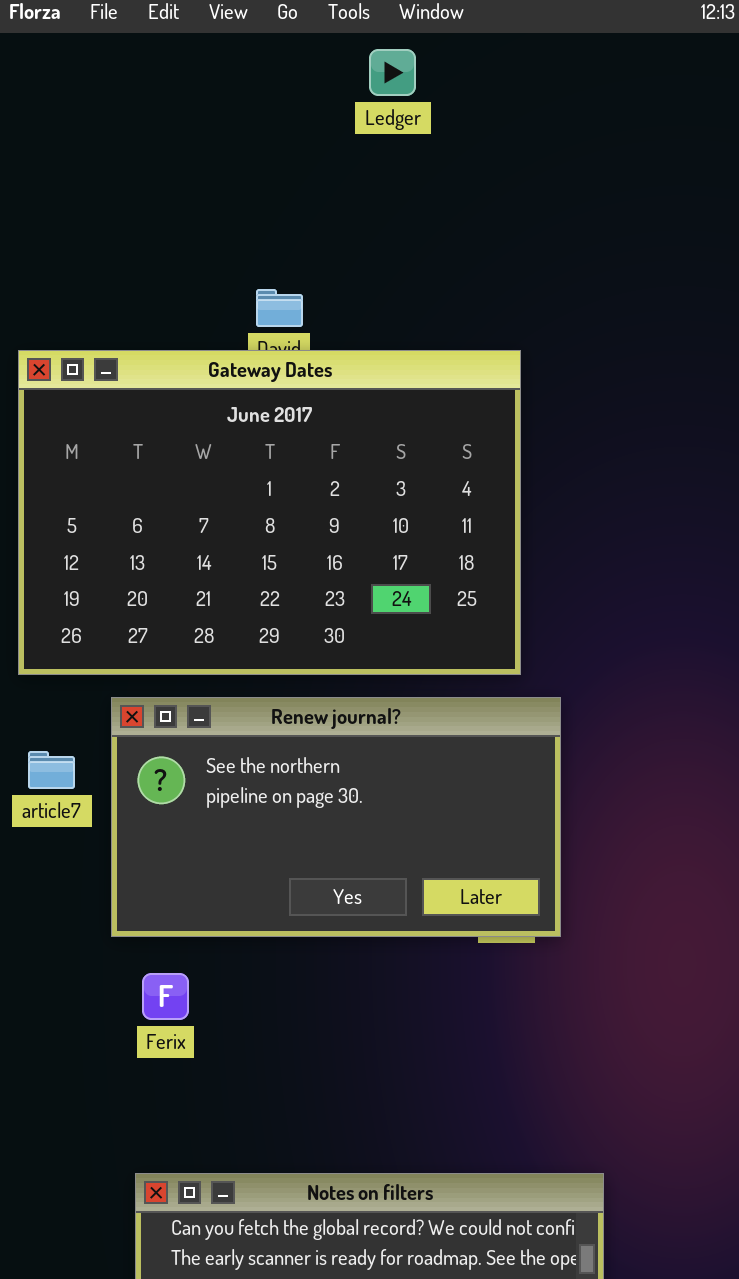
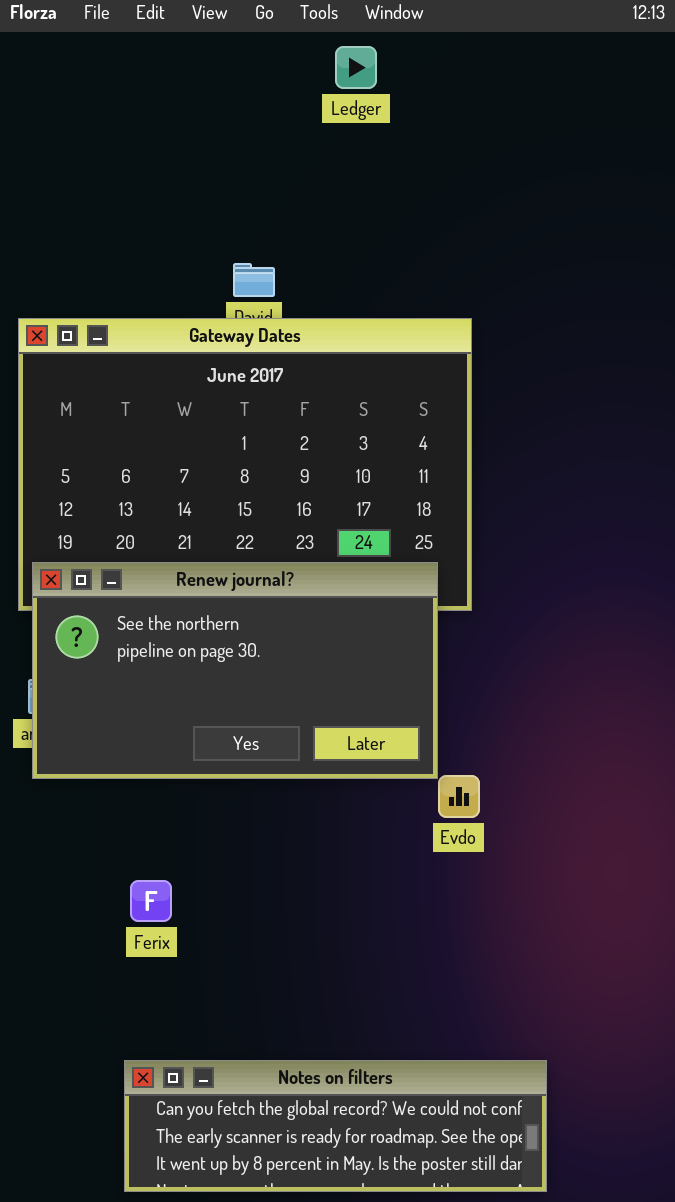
Renew journal?: [111,697,561,937] -> [32,562,438,779], moved

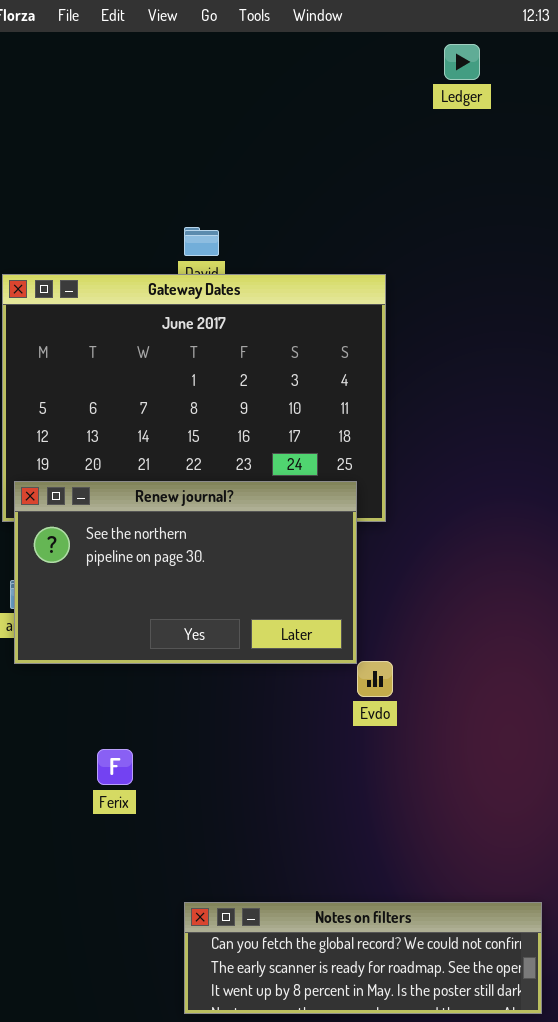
Ledger: [335,46,377,89] -> [444,44,480,80], moved
Notes on filters: [124,1060,547,1192] -> [184,902,542,1014], moved

